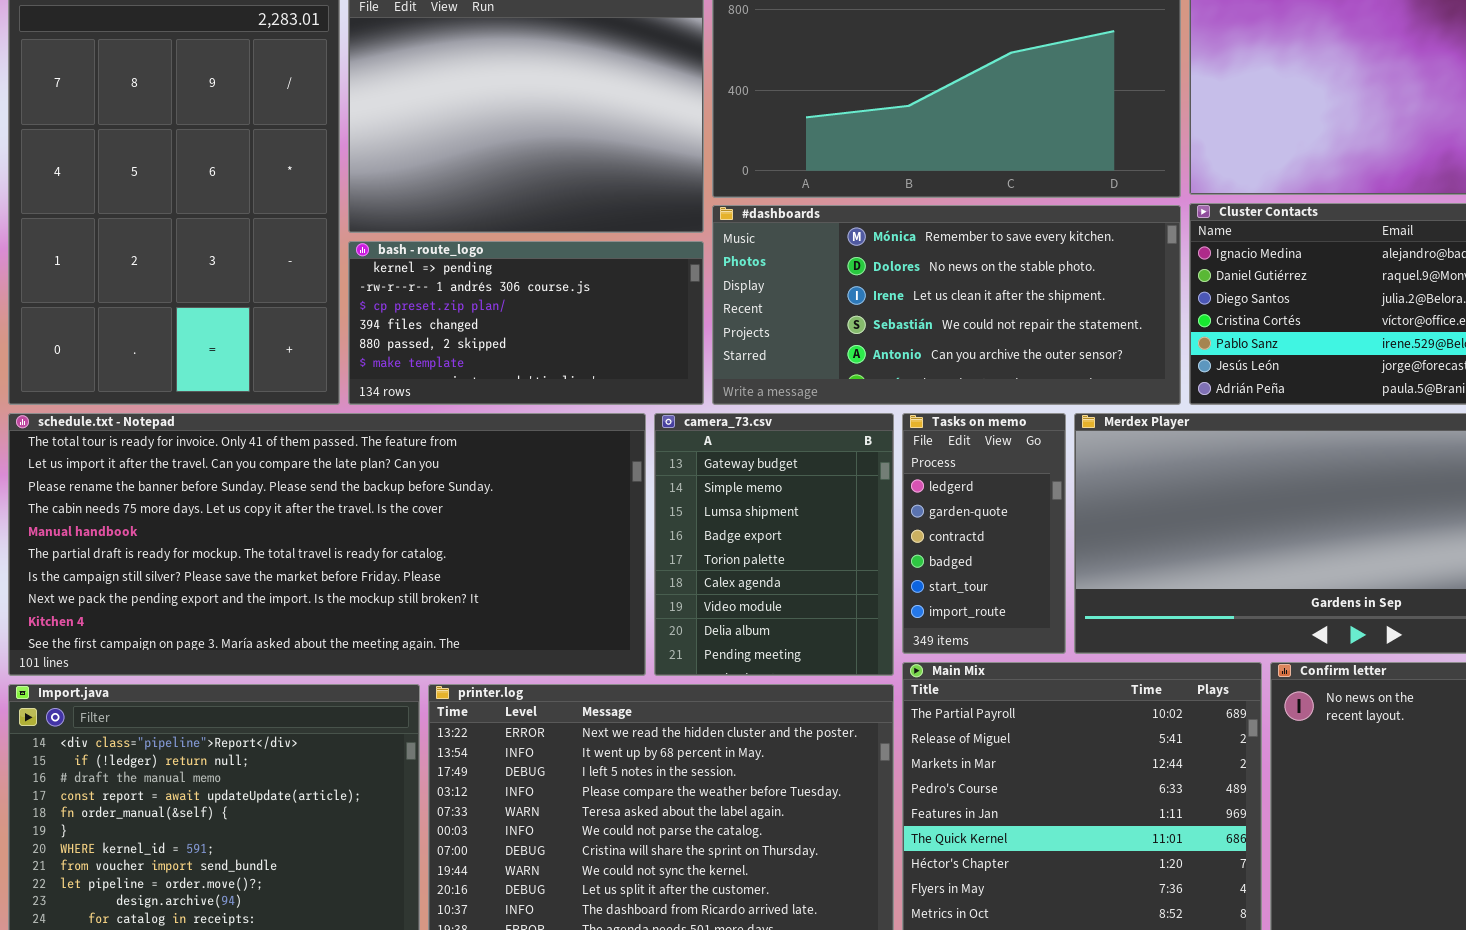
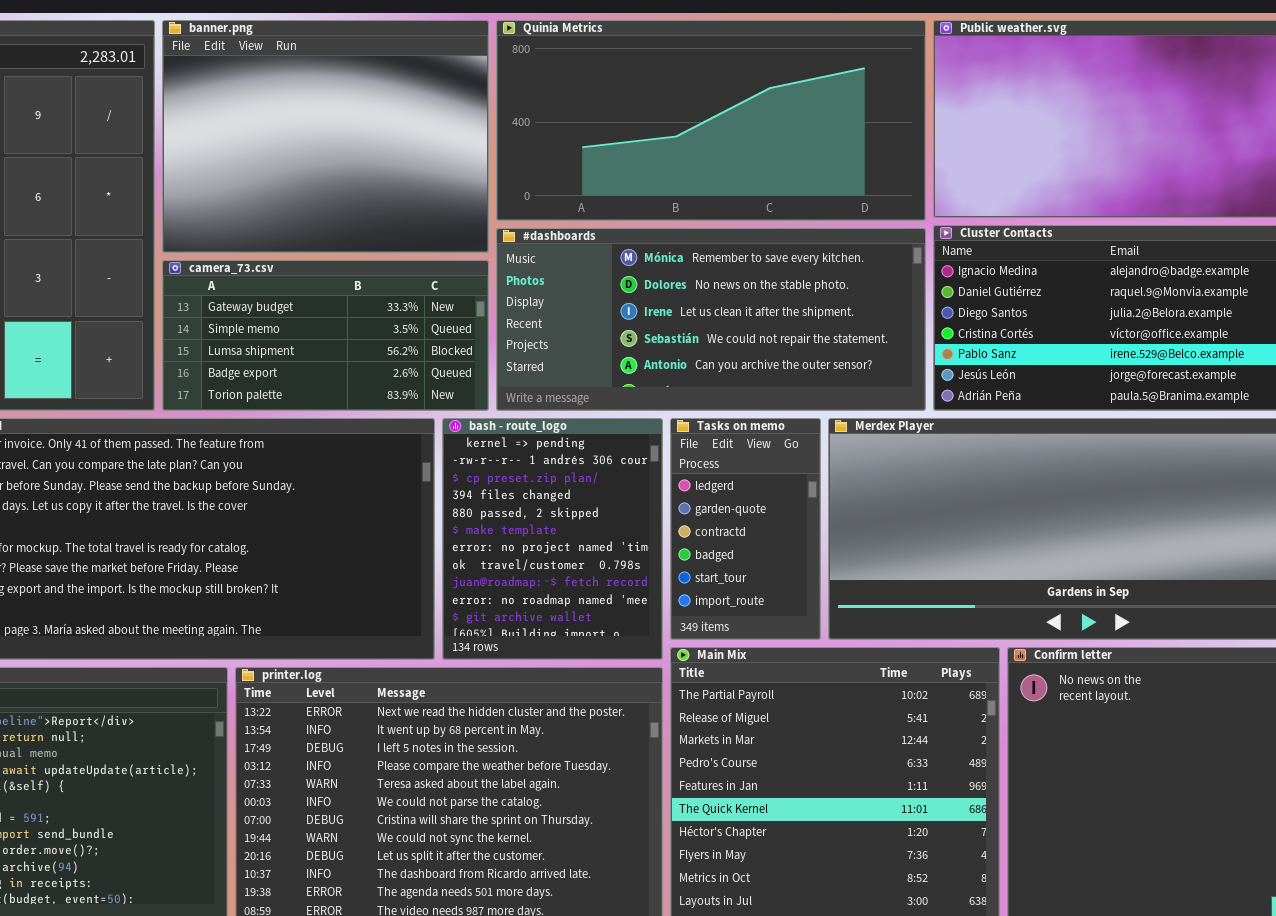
bash - route_logo: [348,241,704,405] -> [442,418,663,660], moved, resized
camera_73.csv: [654,413,894,676] -> [162,260,489,411], moved, resized

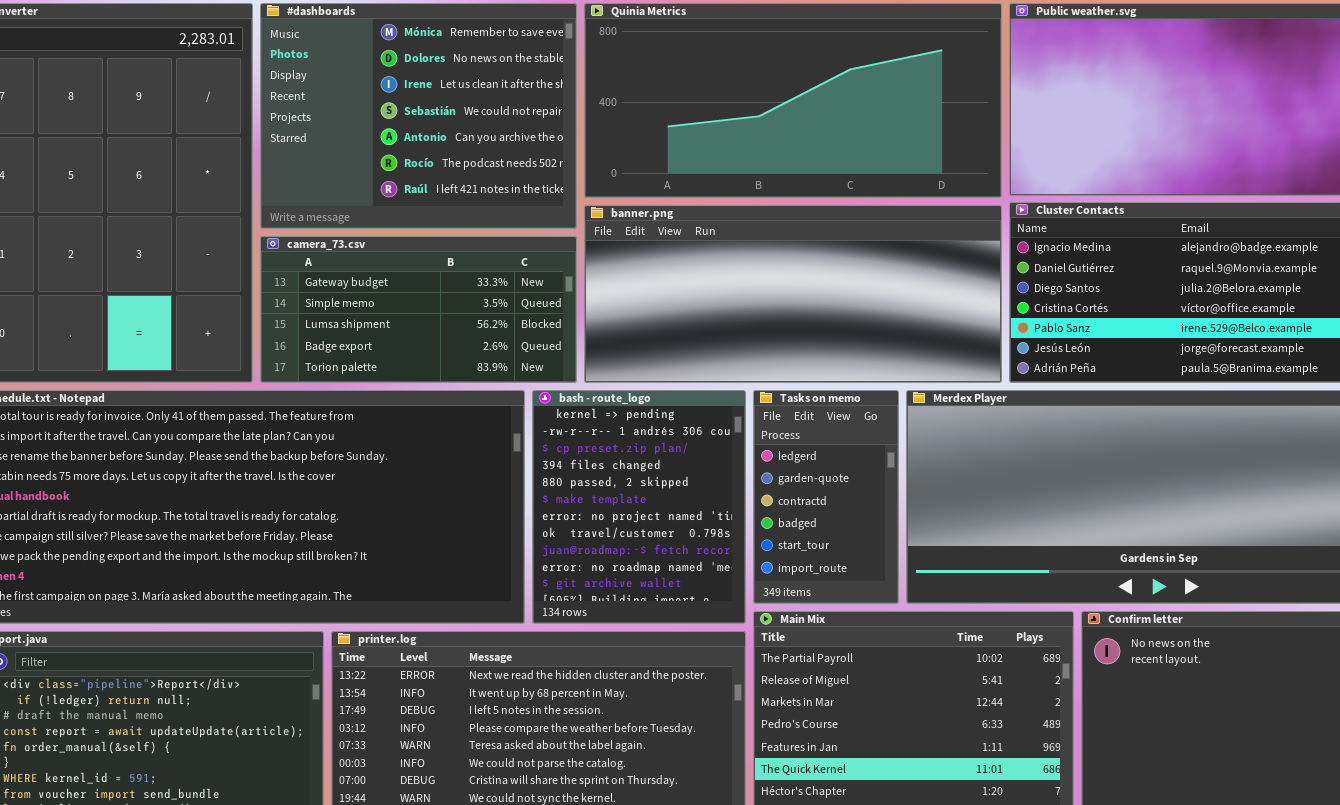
banner.png: [162,20,489,253] -> [584,205,1002,383], moved, resized
#dashboards: [496,228,926,411] -> [260,3,577,229], moved, resized

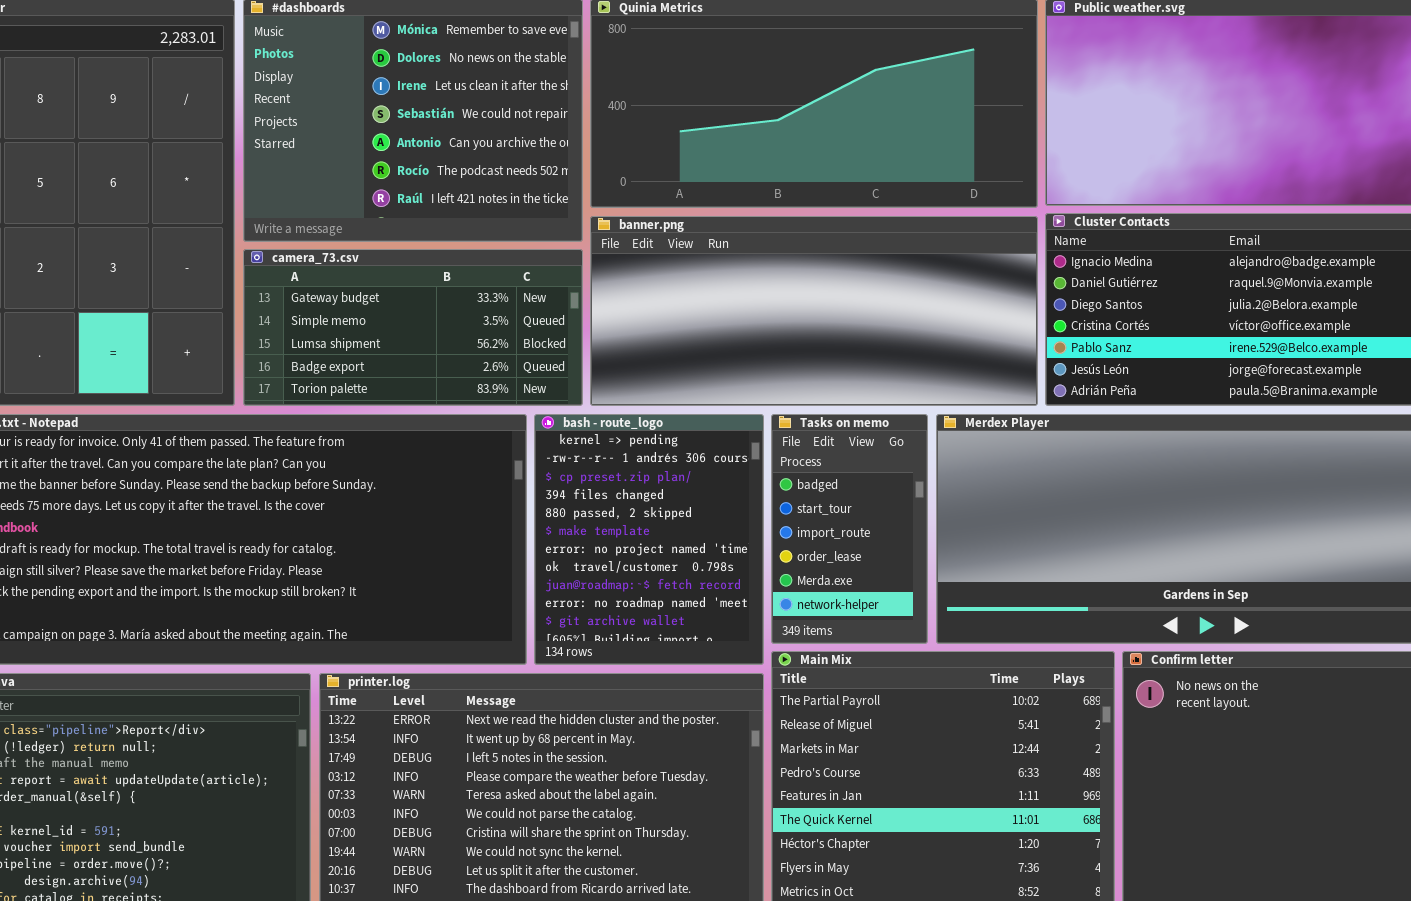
Tasks on memo: [753,390,899,604] -> [771,414,928,644], scrolled down 3 rows

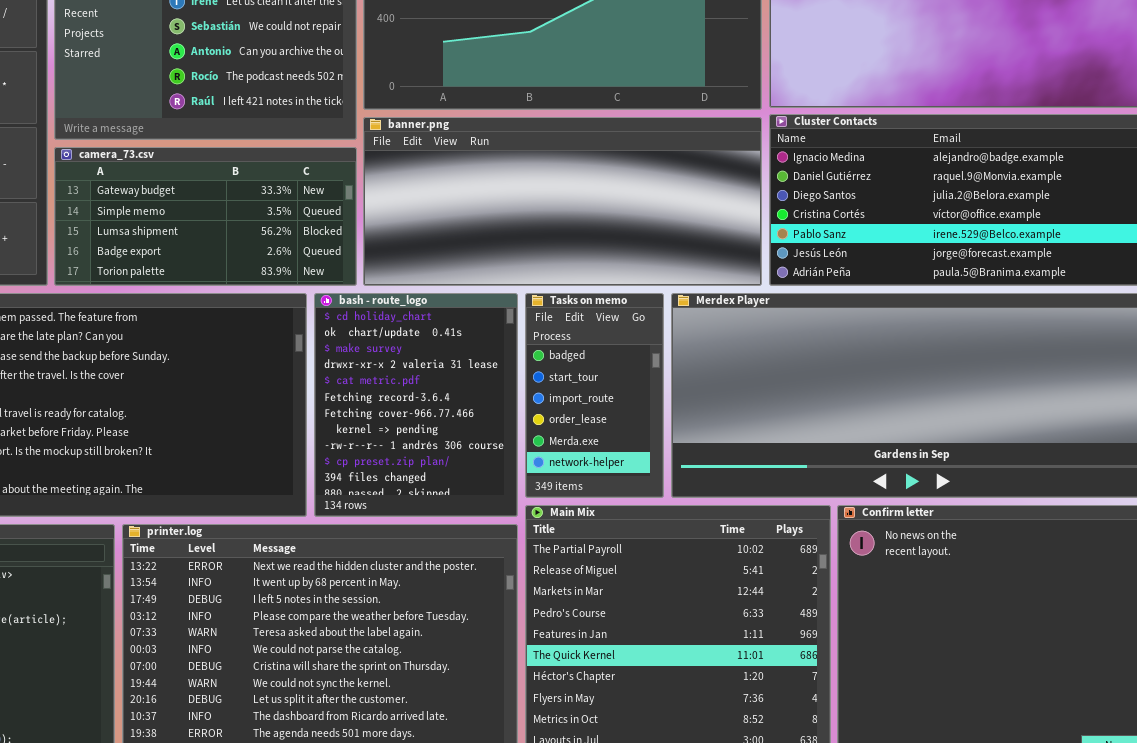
bash - route_logo: [534,414,764,665] -> [314,293,518,517], scrolled up 7 rows

